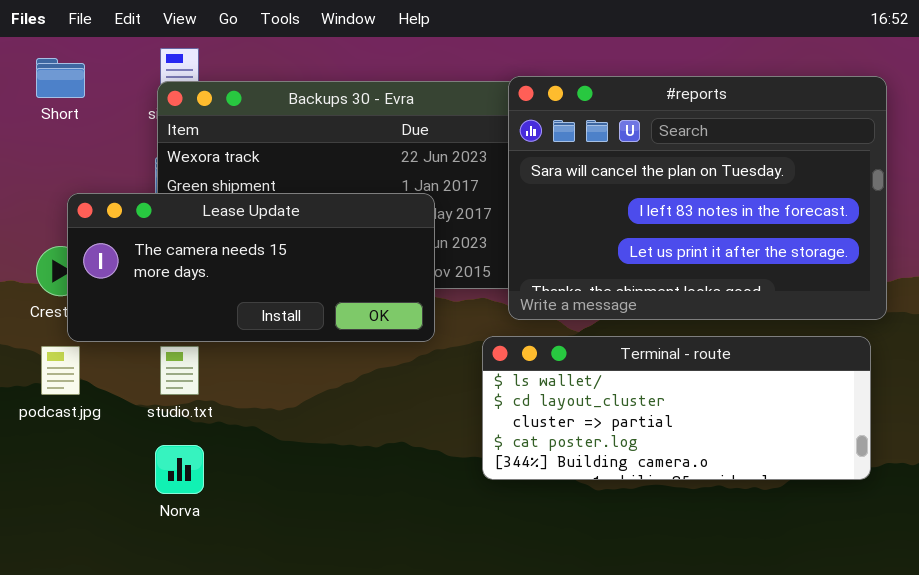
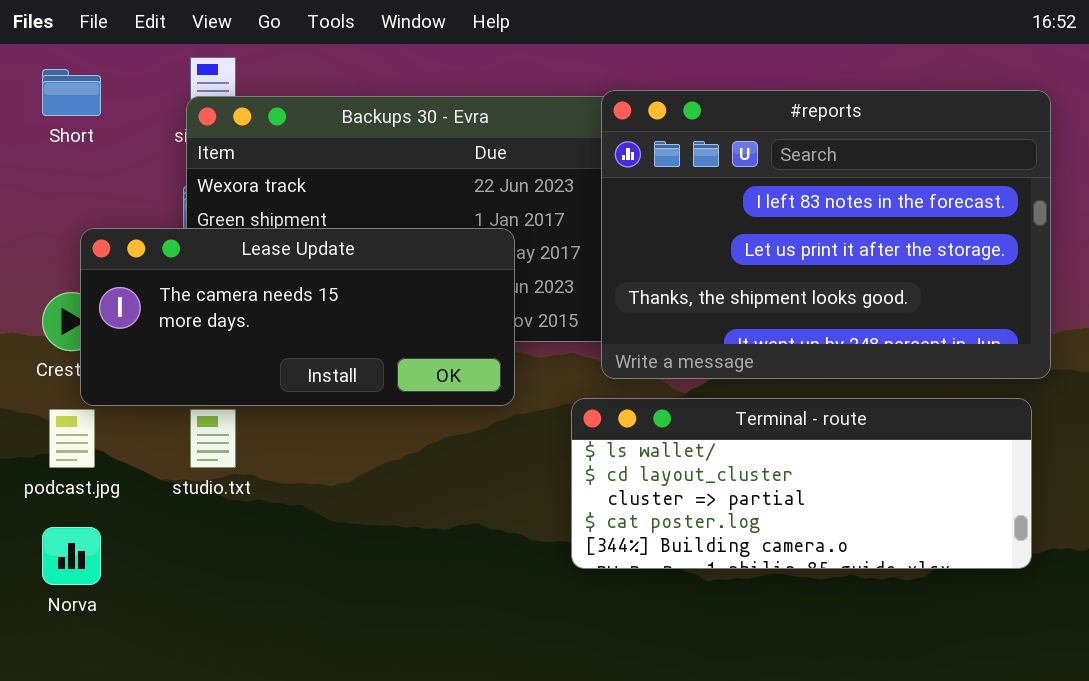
#reports: [508,76,887,320] -> [601,90,1051,379], scrolled down 1 row
Norva: [155,445,204,494] -> [42,527,101,585], moved

